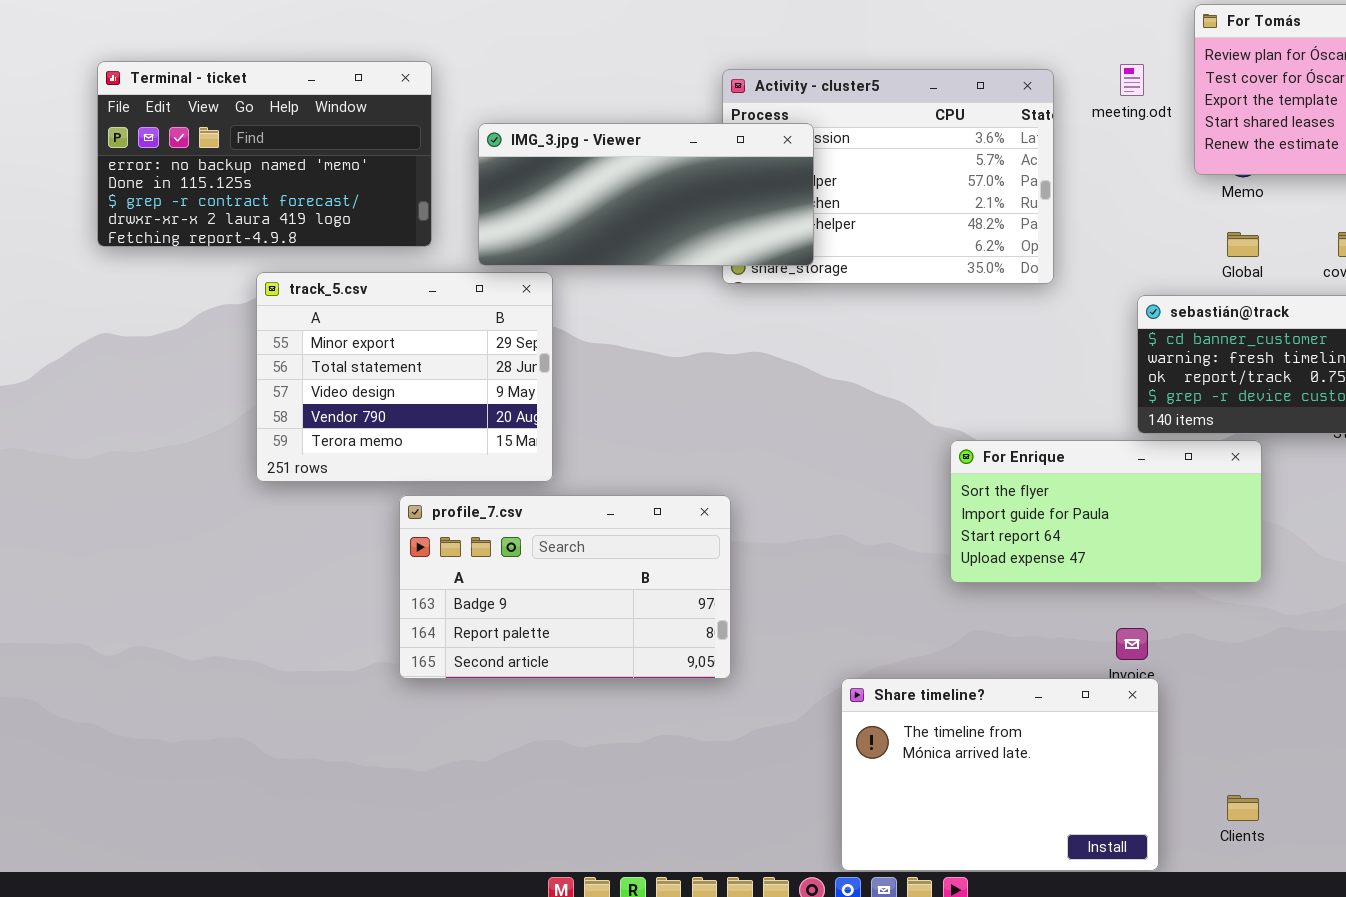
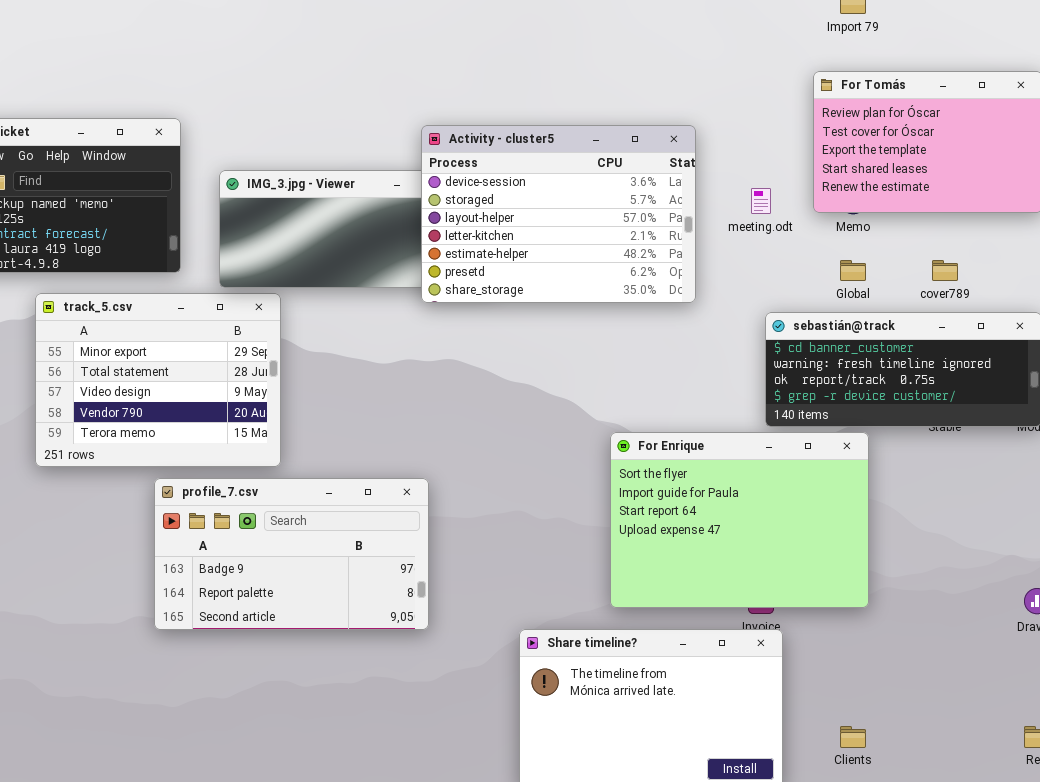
meeting.odt: [1120,64,1144,96] -> [751,188,771,214], moved
Activity - cluster5: [722,69,1054,284] -> [421,125,696,303], raised
For Enrique: [950,440,1262,583] -> [610,432,869,608], resized

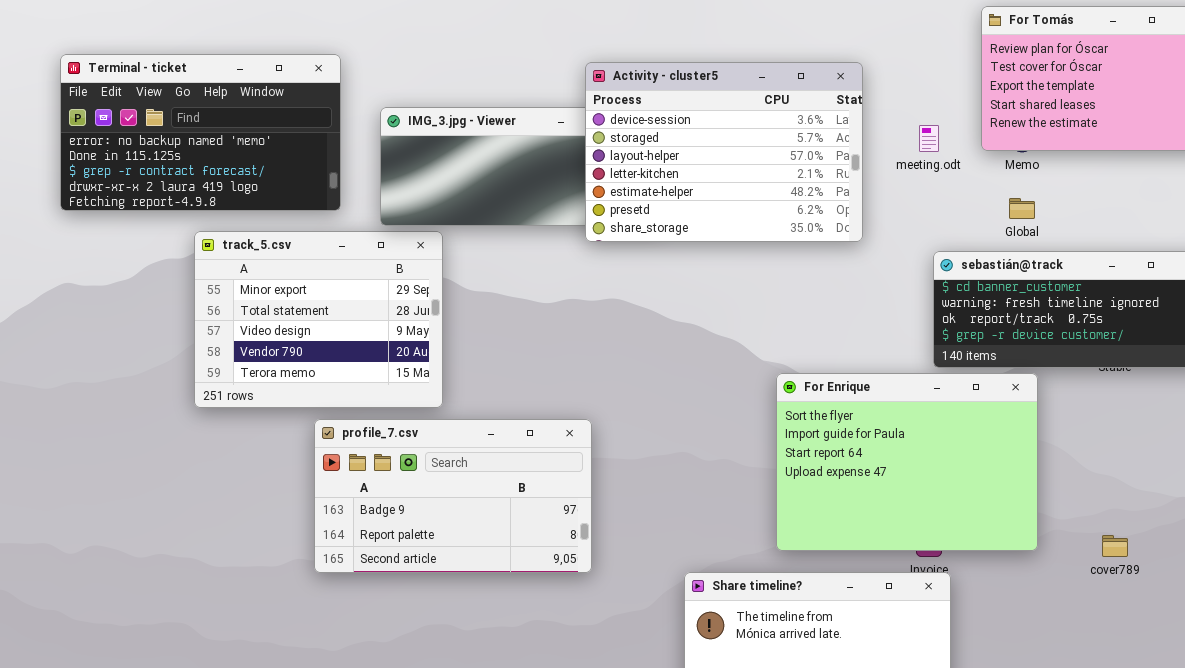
cover789: [932,260,958,281] -> [1102,535,1128,557], moved

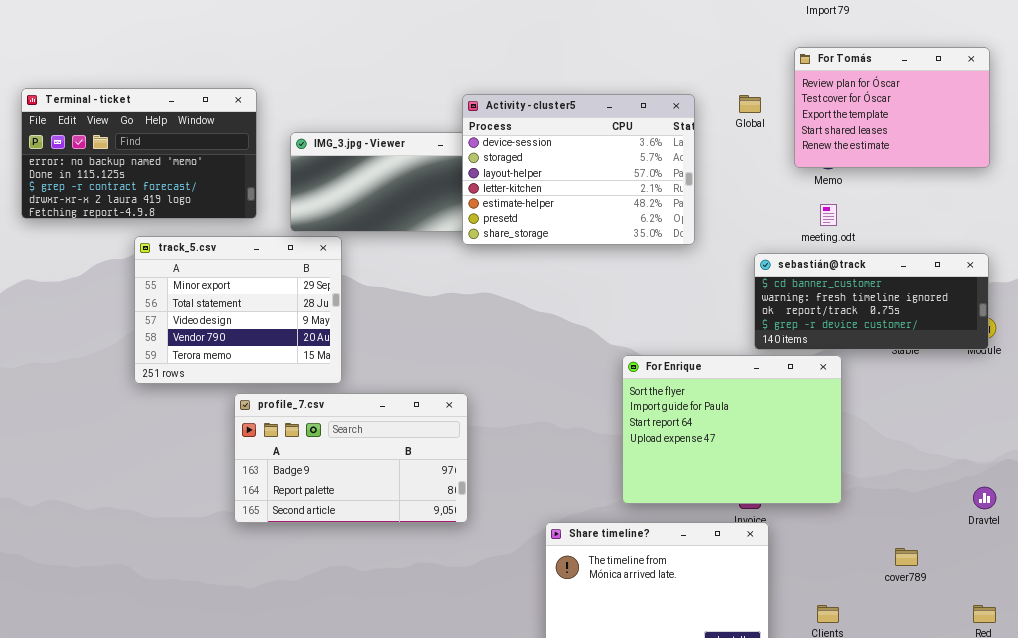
meeting.odt: [919,125,939,152] -> [820,204,837,226], moved
Global: [1009,198,1035,219] -> [739,95,761,113], moved
cover789: [1102,535,1128,557] -> [895,548,918,566], moved

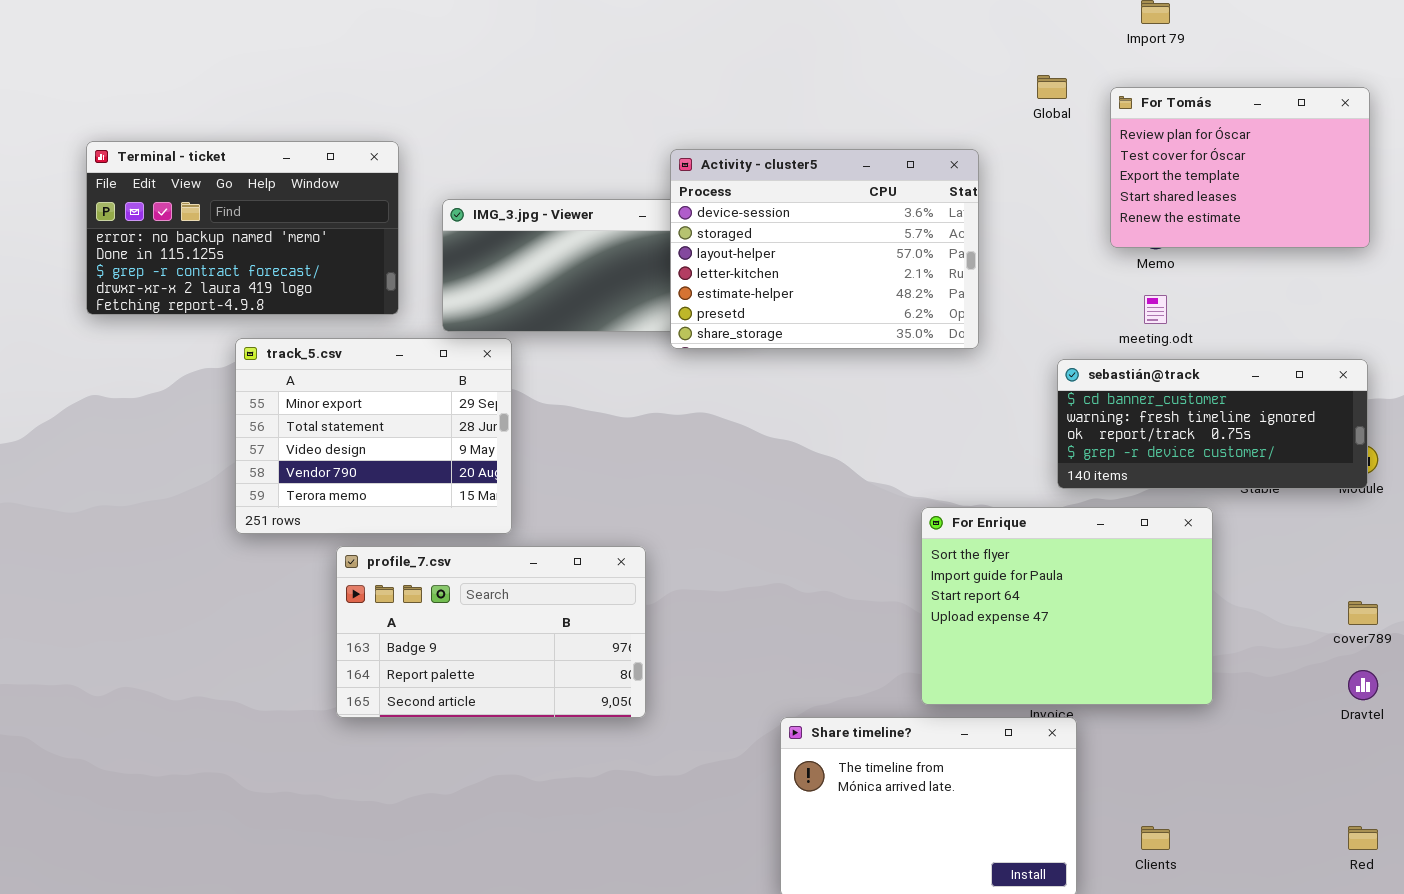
Global: [739,95,761,113] -> [1037,75,1067,99], moved
For Enrique: [622,355,842,504] -> [921,507,1213,705], moved
profile_7.csv: [234,393,468,523] -> [336,546,646,718], moved
cover789: [895,548,918,566] -> [1348,601,1378,625], moved

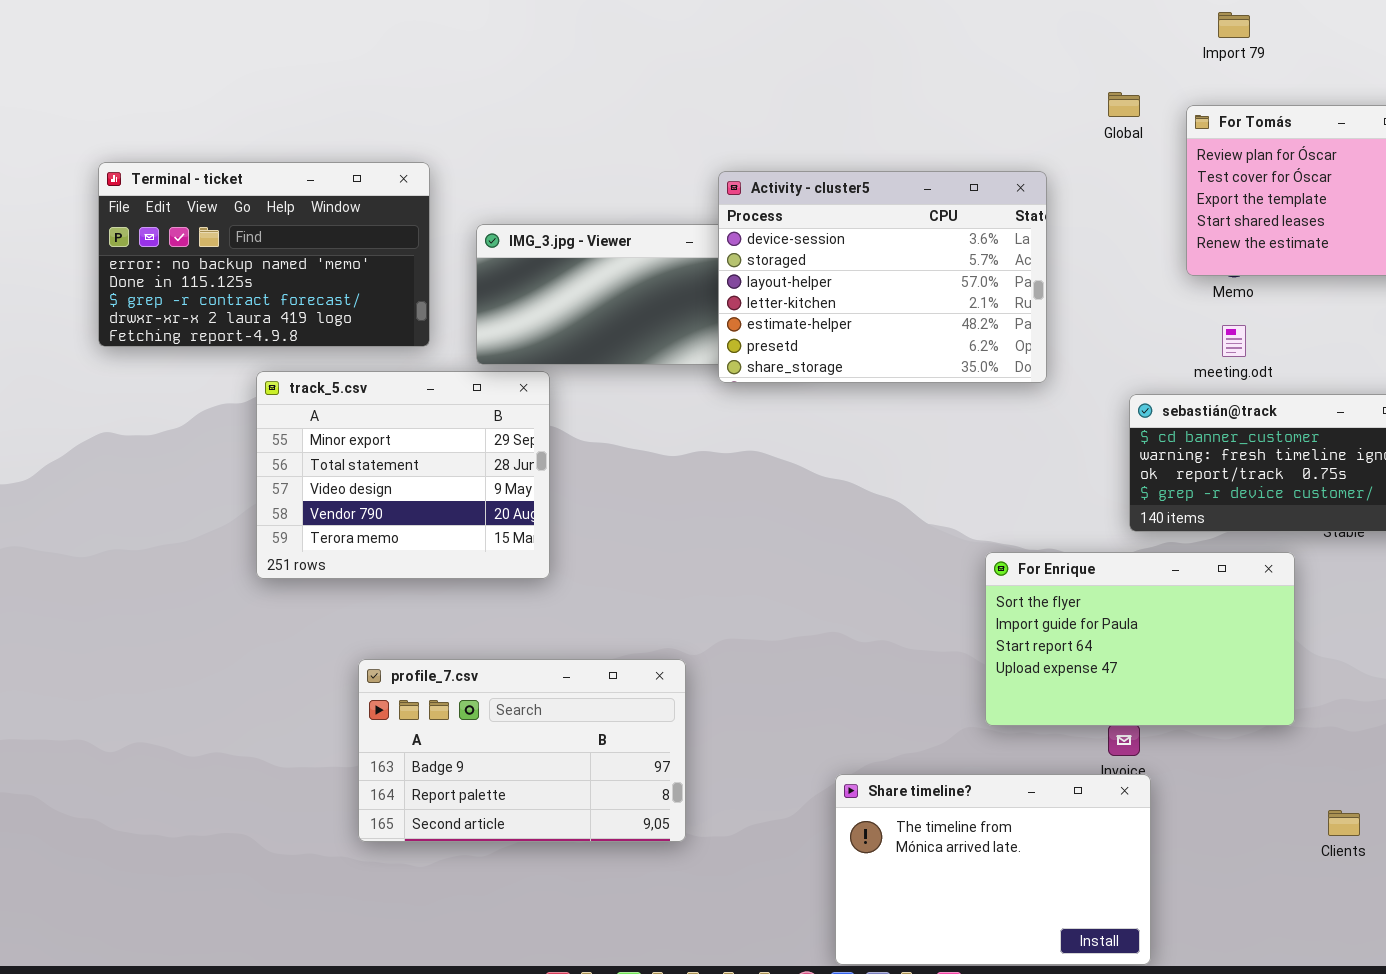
For Enrique: [921,507,1213,705] -> [985,552,1295,726], resized
profile_7.csv: [336,546,646,718] -> [358,659,686,842], moved
Clients: [1141,826,1170,850] -> [1328,810,1360,836], moved

